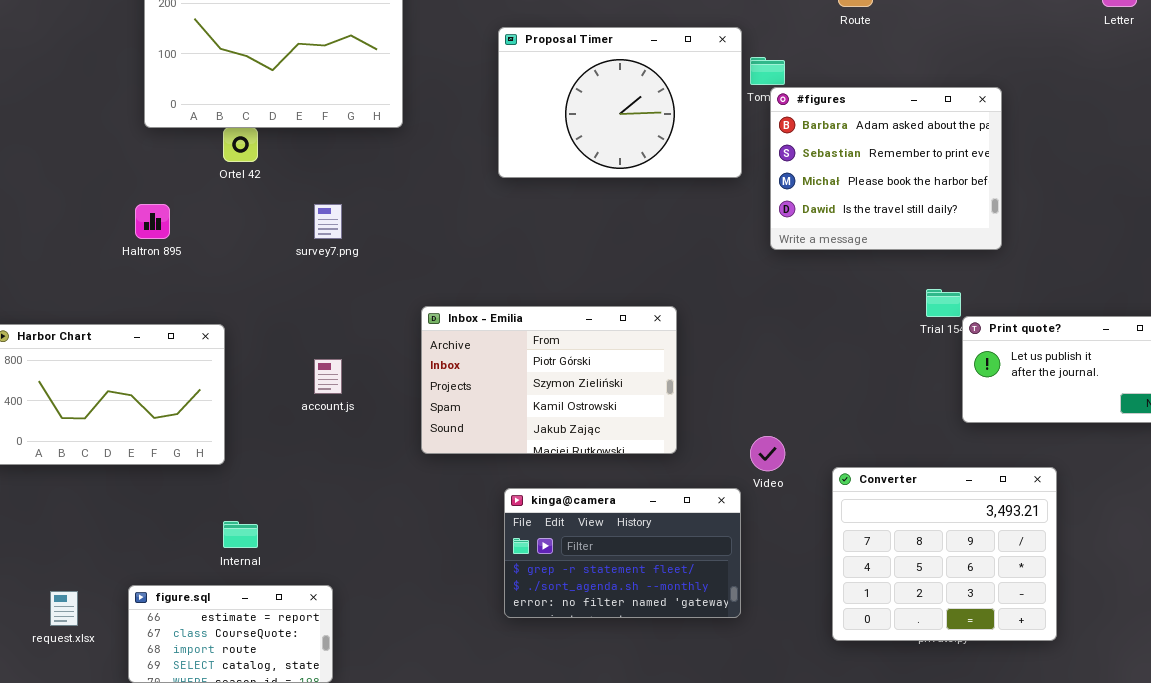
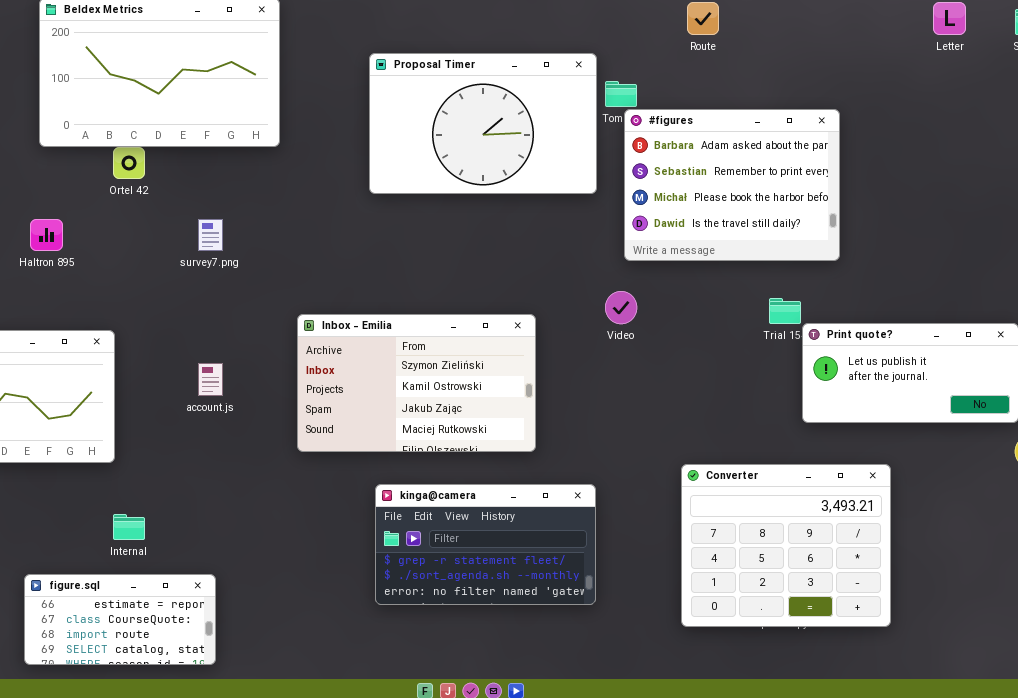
Inbox - Emilia: [421,306,677,454] -> [297,314,536,452], scrolled down 1 row
Video: [750,436,785,471] -> [605,291,637,324], moved

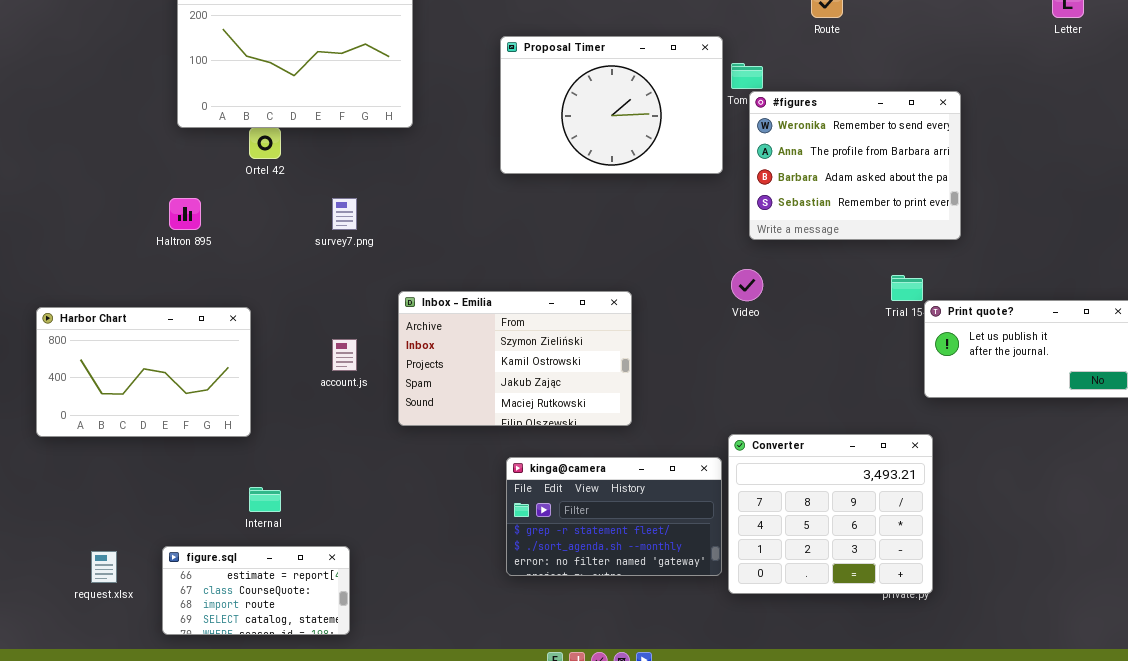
#figures: [624,109,840,261] -> [749,91,961,240], scrolled up 2 rows
Inbox - Emilia: [297,314,536,452] -> [398,291,632,426], moved
Converter: [681,464,891,627] -> [728,434,933,594], moved

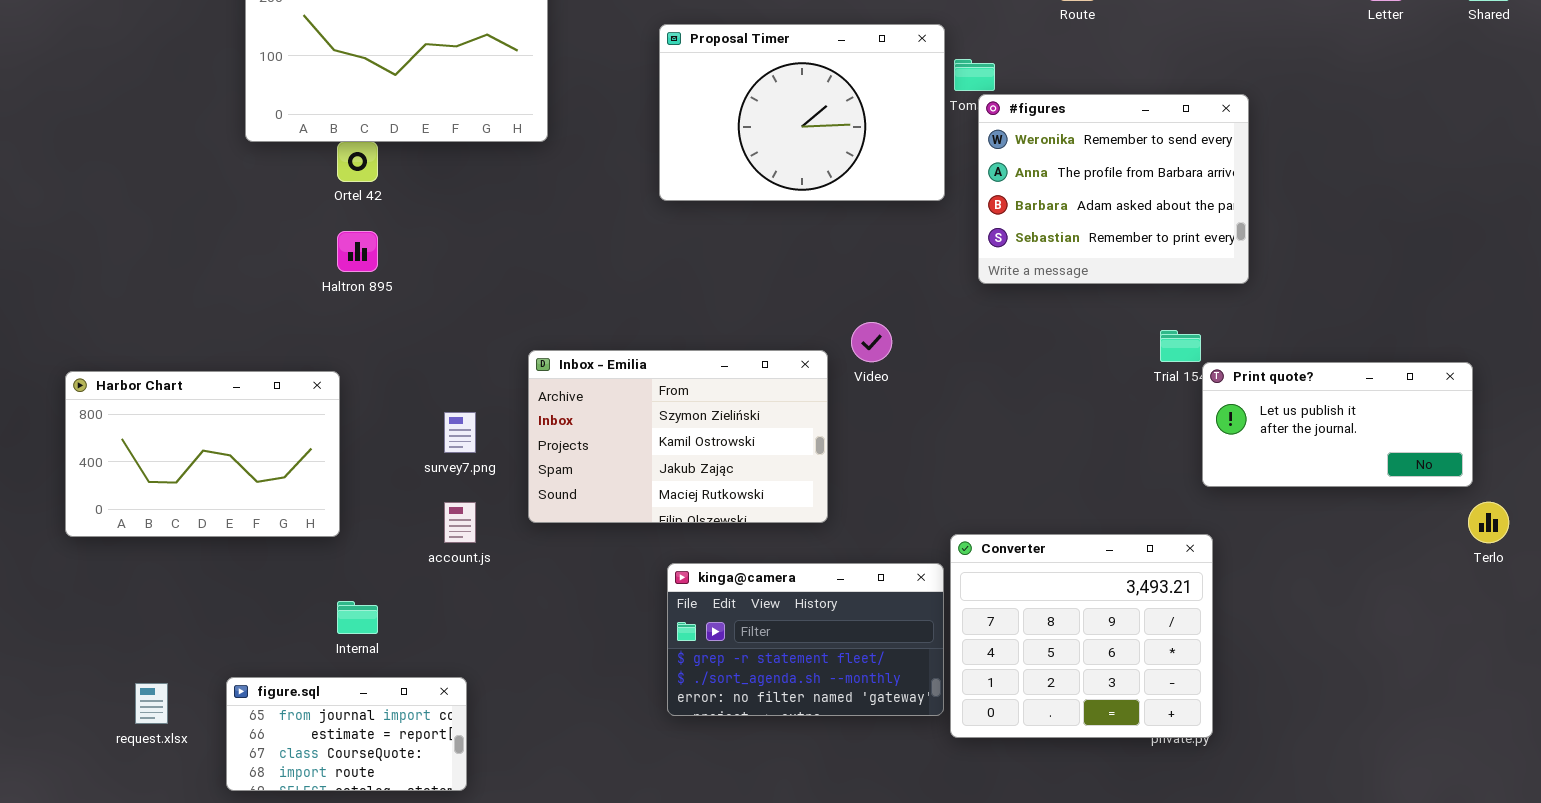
Haltron 895: [169,198,201,230] -> [337,231,378,272], moved
survey7.png: [332,198,357,230] -> [444,412,476,453], moved
Video: [731,269,763,301] -> [851,322,892,362], moved
account.js: [332,339,357,371] -> [444,502,476,543], moved
figure.sql: [162,546,350,635] -> [226,677,467,791], scrolled up 1 row

